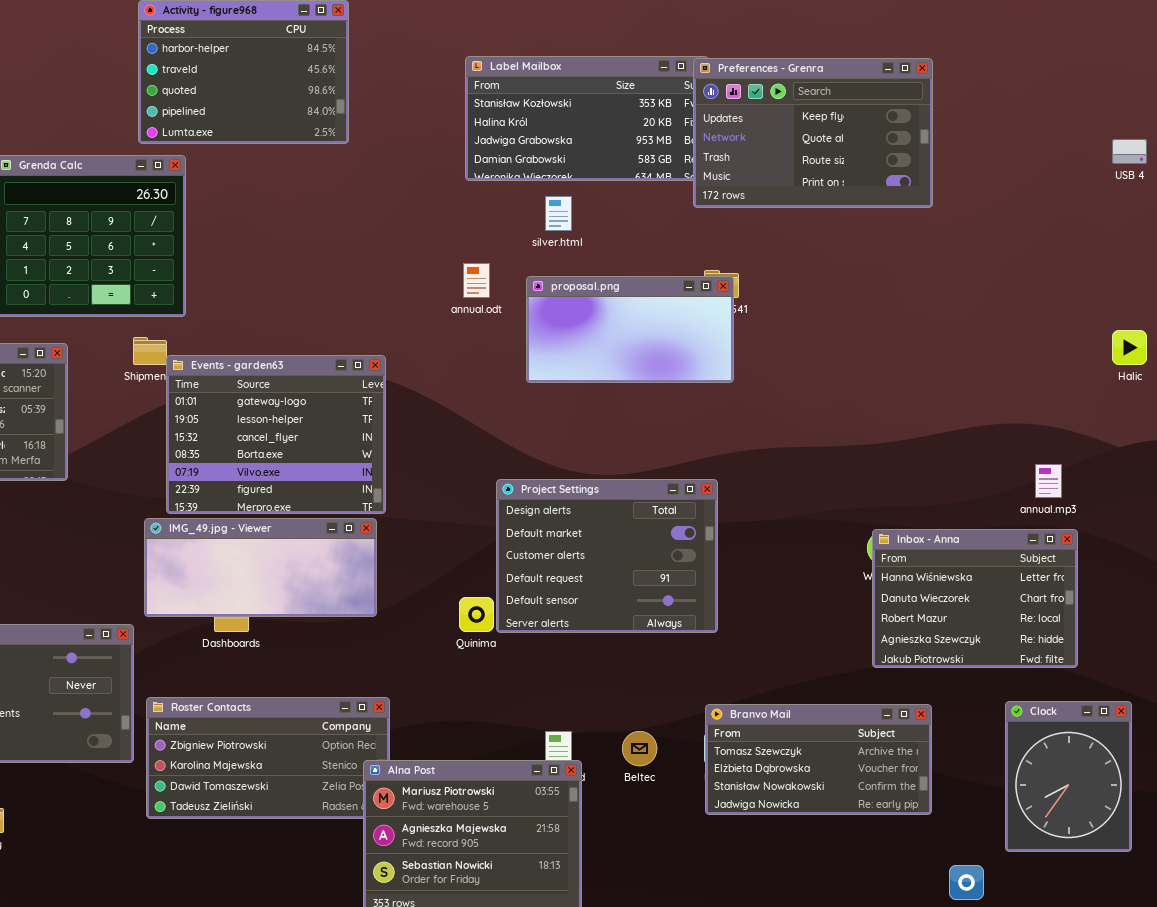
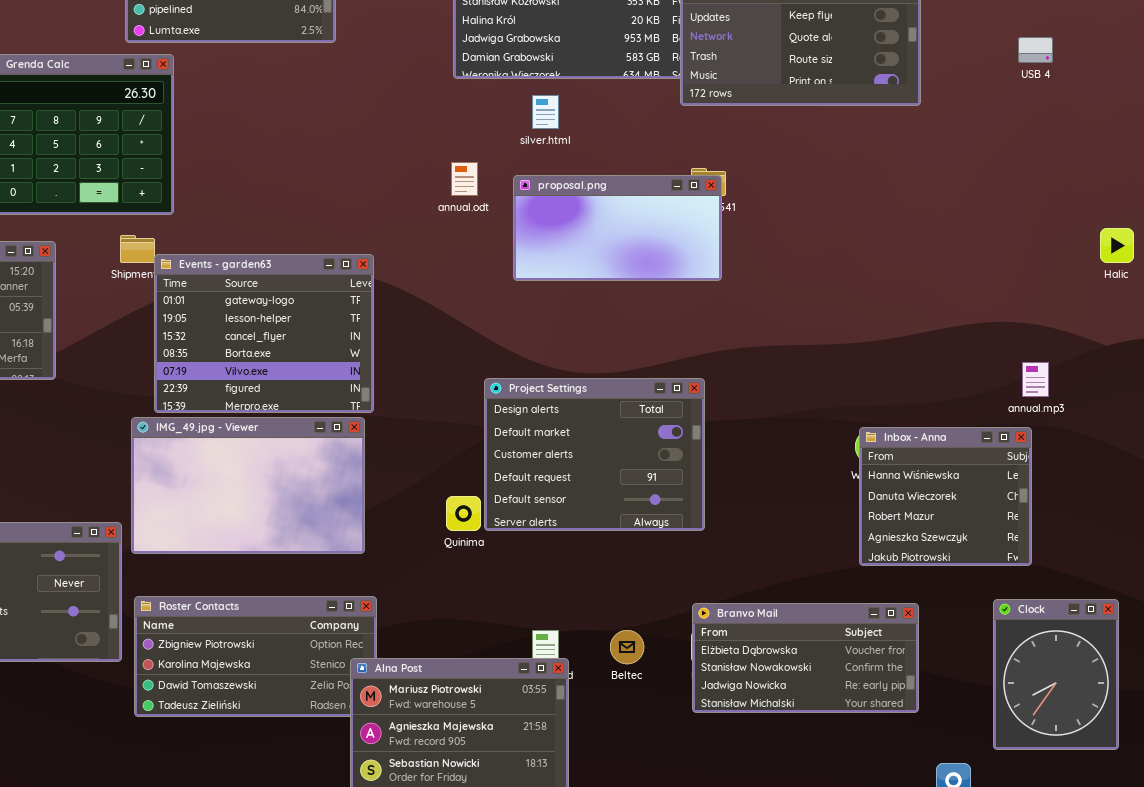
USB 4: [1112,139,1147,164] -> [1018,37,1053,63], moved
IMG_49.jpg - Viewer: [144,518,377,617] -> [131,417,365,554], resized
Inbox - Anna: [872,529,1078,668] -> [859,427,1032,566], resized
Branvo Mail: [705,704,932,815] -> [692,603,919,713], scrolled down 1 row

